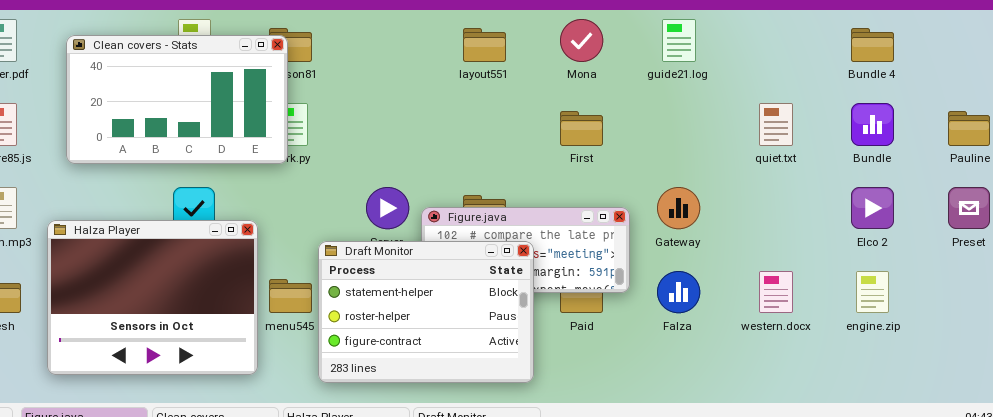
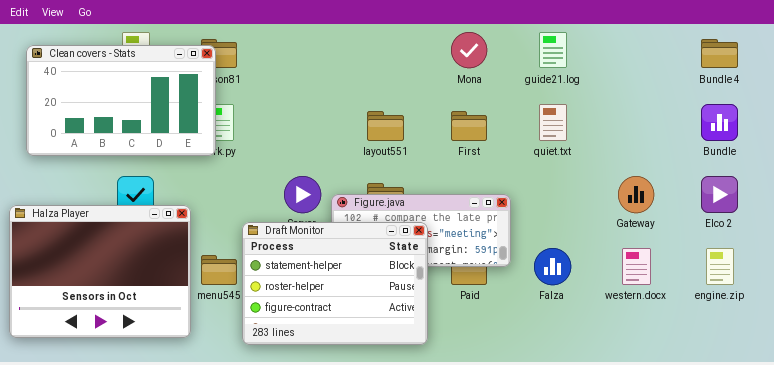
layout551: [463,28,506,62] -> [367,111,404,141], moved
quiet.txt: [759,103,793,146] -> [539,104,567,141], moved
Gateway: [657,187,700,229] -> [618,176,654,213], moved

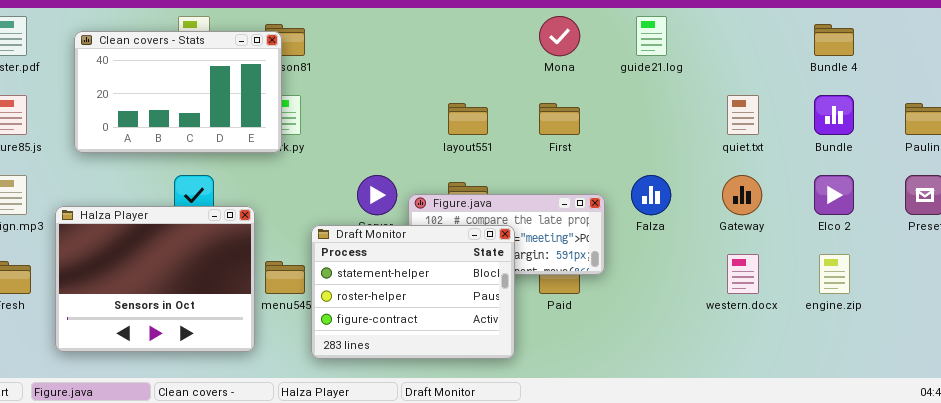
quiet.txt: [539,104,567,141] -> [727,95,759,135], moved
Falza: [534,248,571,285] -> [631,175,671,215], moved

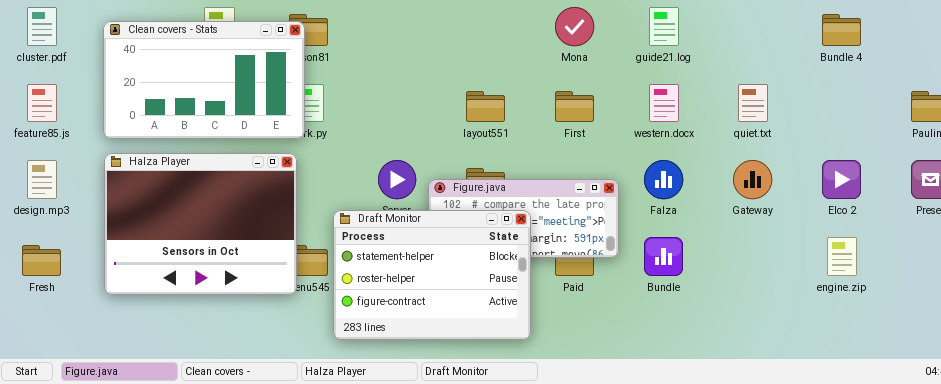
Bundle: [814,95,854,135] -> [644,237,683,276], moved
Halza Player: [55,206,255,352] -> [104,153,297,295], moved
western.docx: [727,254,759,294] -> [649,84,679,122], moved

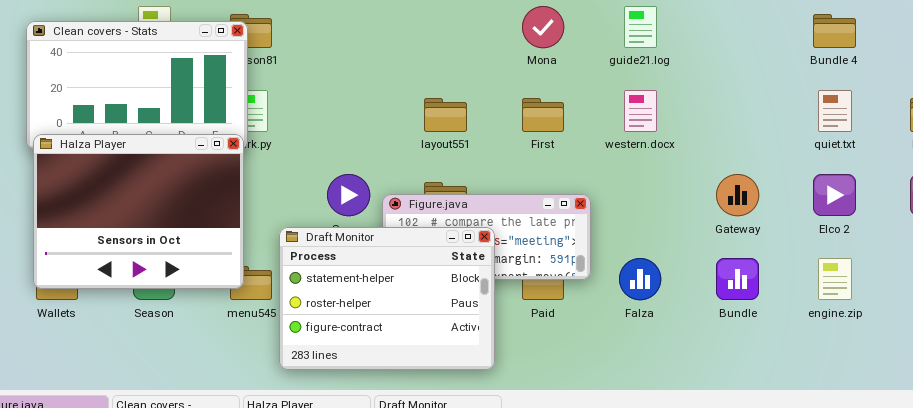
quiet.txt: [738,84,768,122] -> [818,90,852,132], moved
Halza Player: [104,153,297,295] -> [33,134,244,289], moved
Falza: [644,160,683,199] -> [619,258,661,300], moved
Bundle: [644,237,683,276] -> [716,258,759,300], moved

